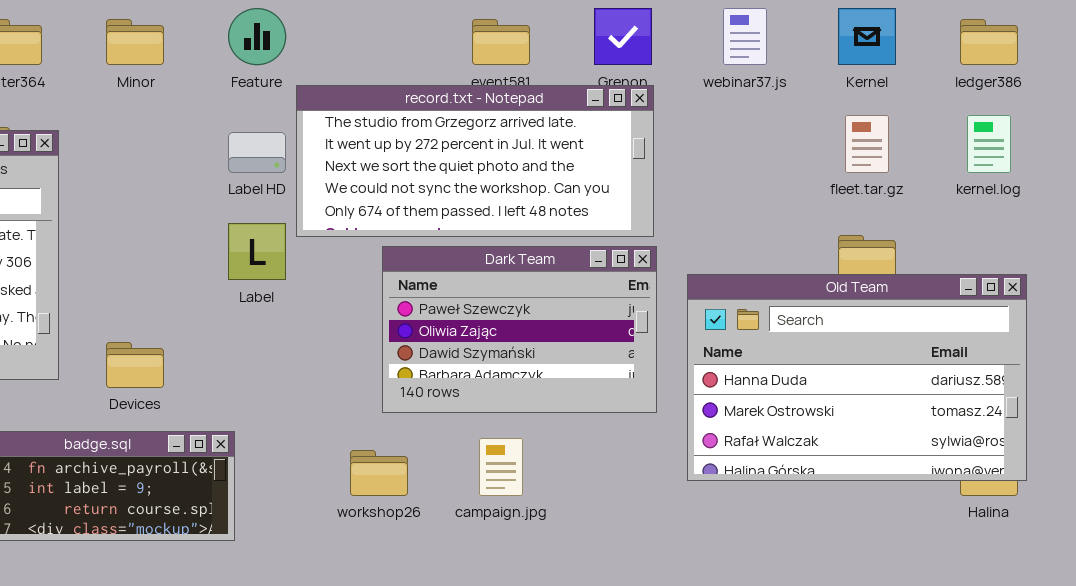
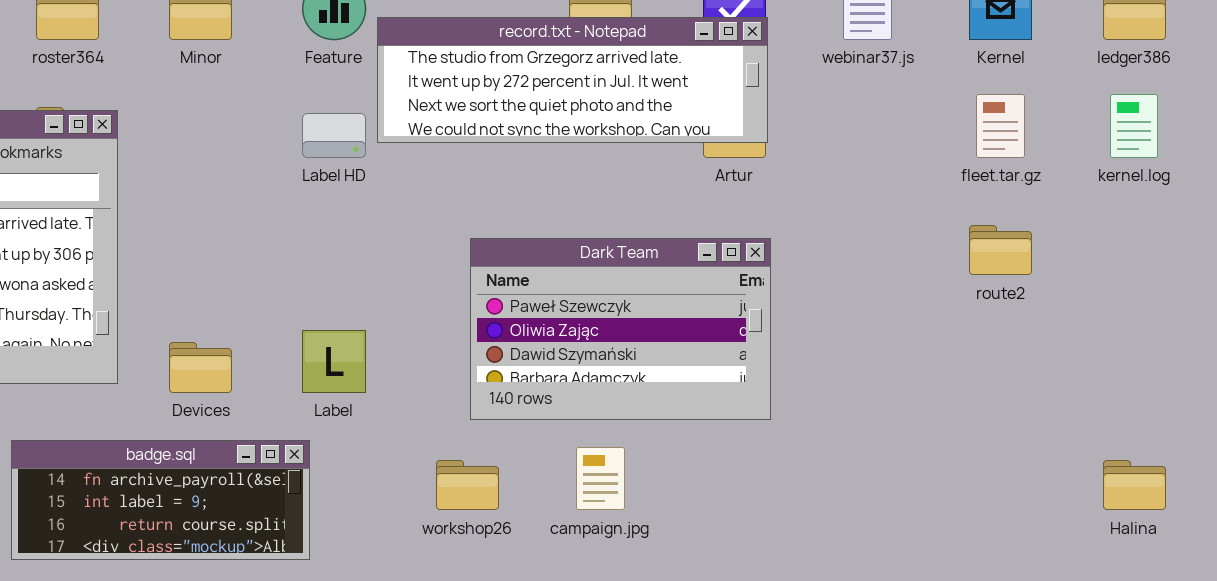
record.txt - Notepad: [296,85,654,237] -> [377,17,768,143], moved, resized
Label: [228,223,286,280] -> [302,330,366,393], moved
Old Team: [687,274,1027,481] -> none, closed

